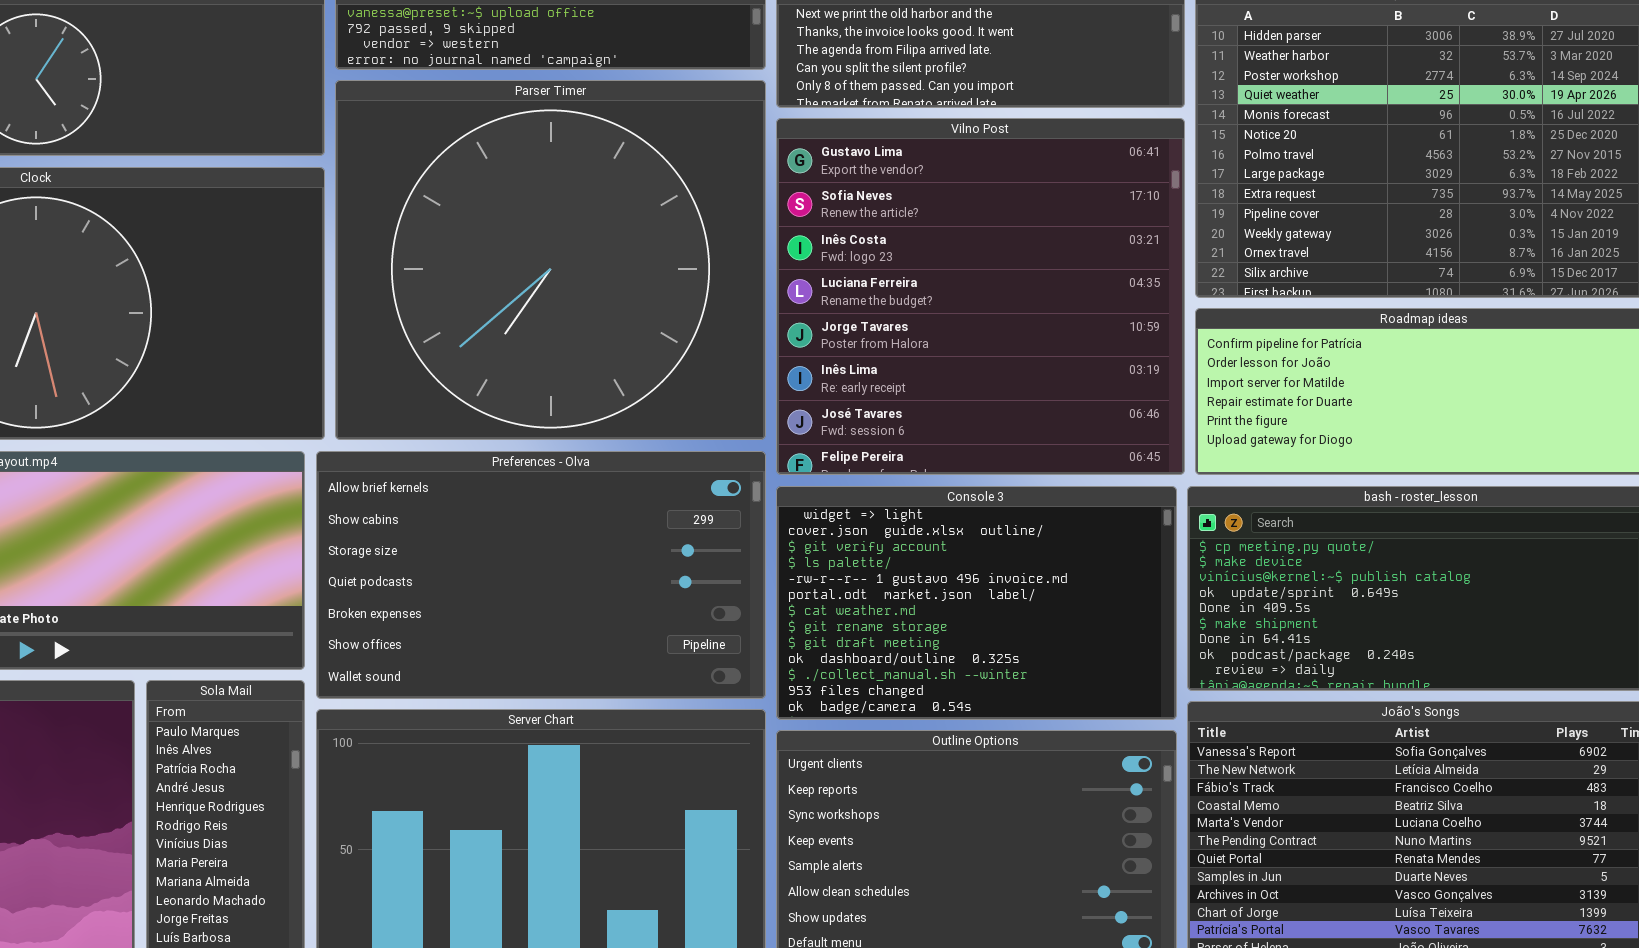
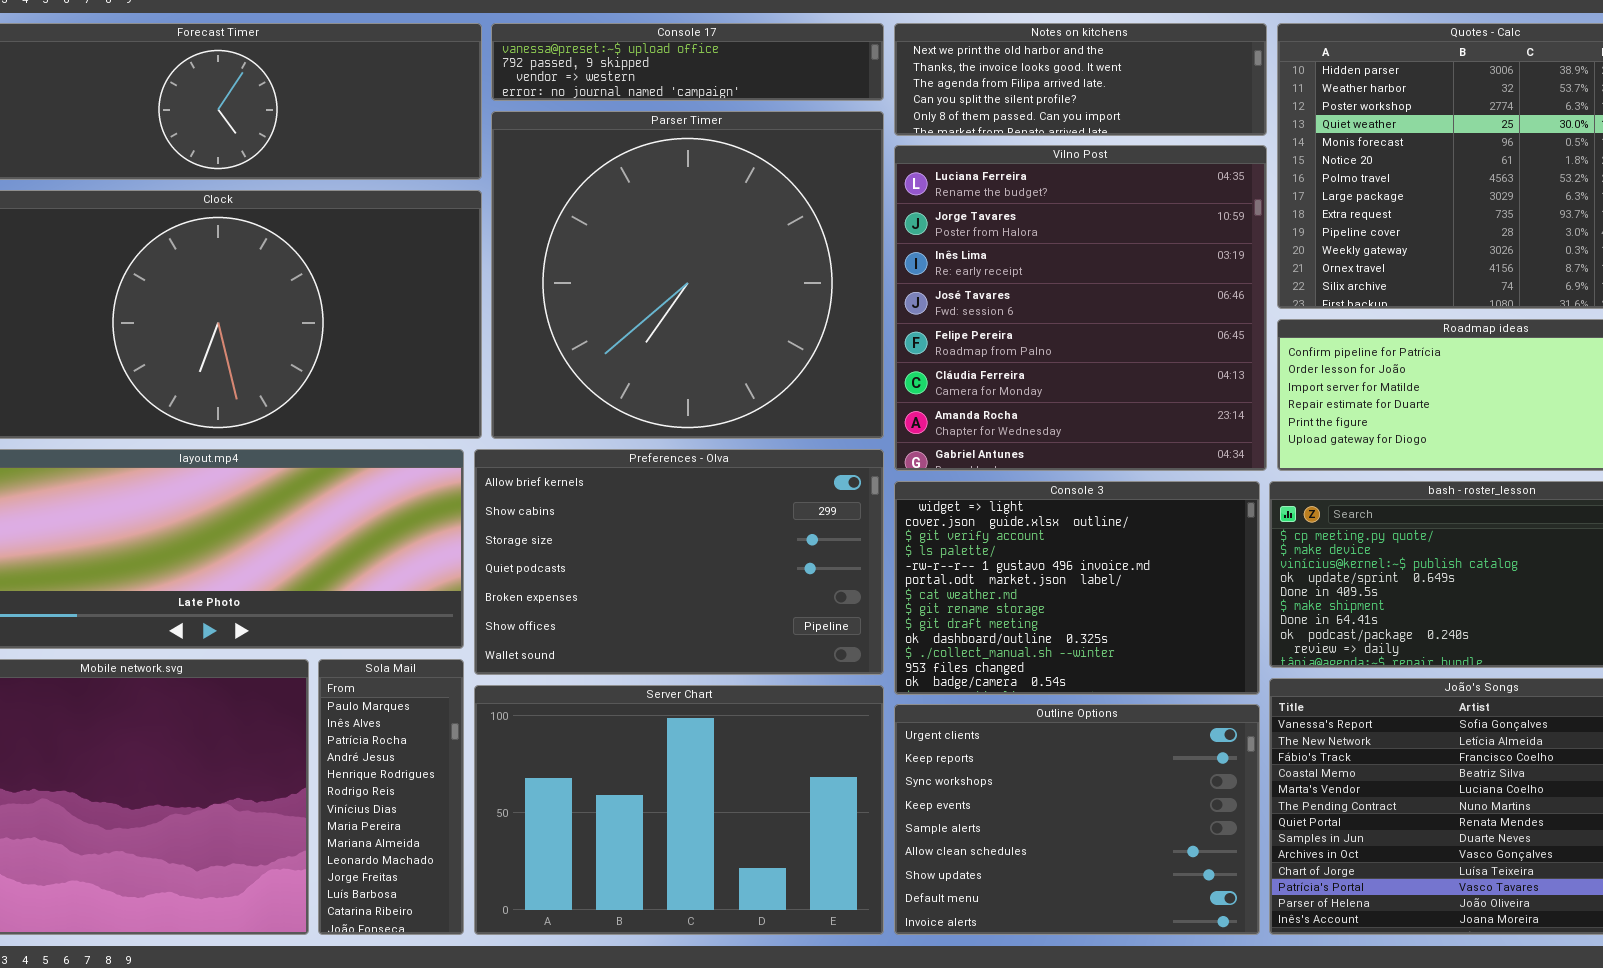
Vilno Post: [776,118,1185,475] -> [894,145,1267,471], scrolled down 3 rows

